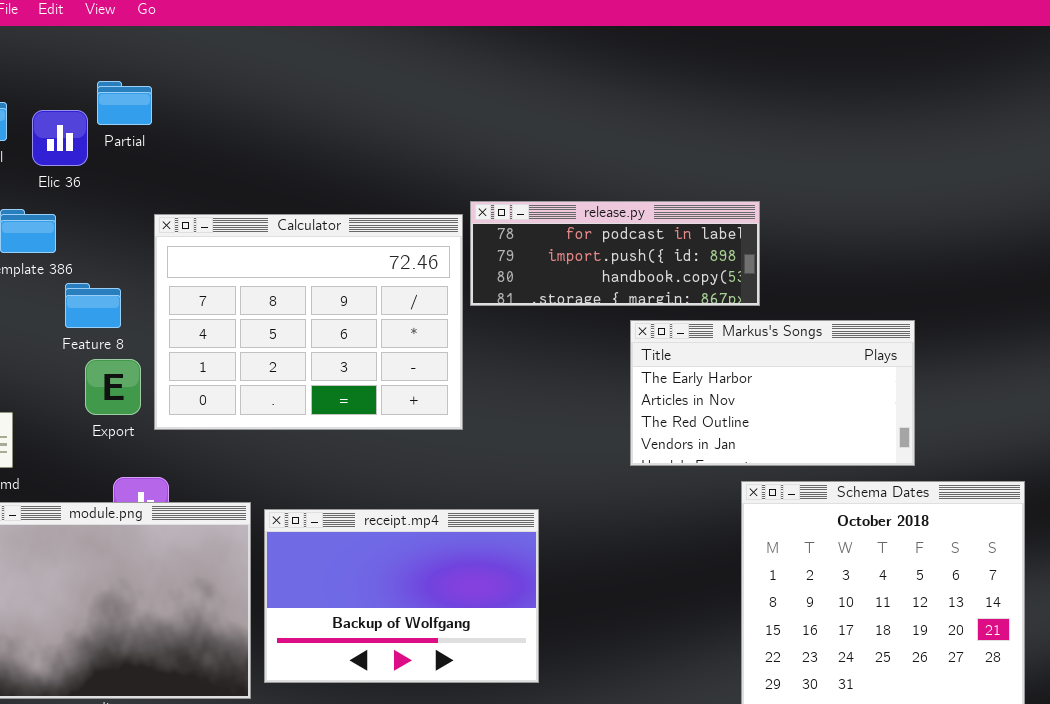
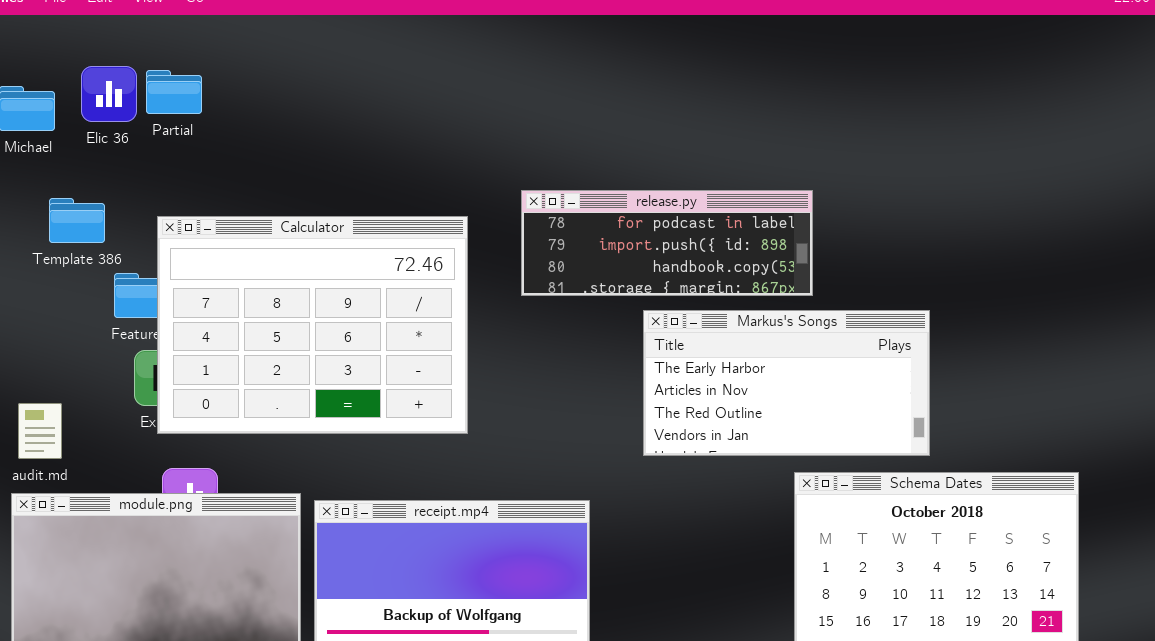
Elic 36: [32,110,88,166] -> [81,66,137,122], moved
Calculator: [154,214,463,430] -> [157,216,468,434], moved
Markus's Songs: [630,320,915,466] -> [643,310,930,456], moved

